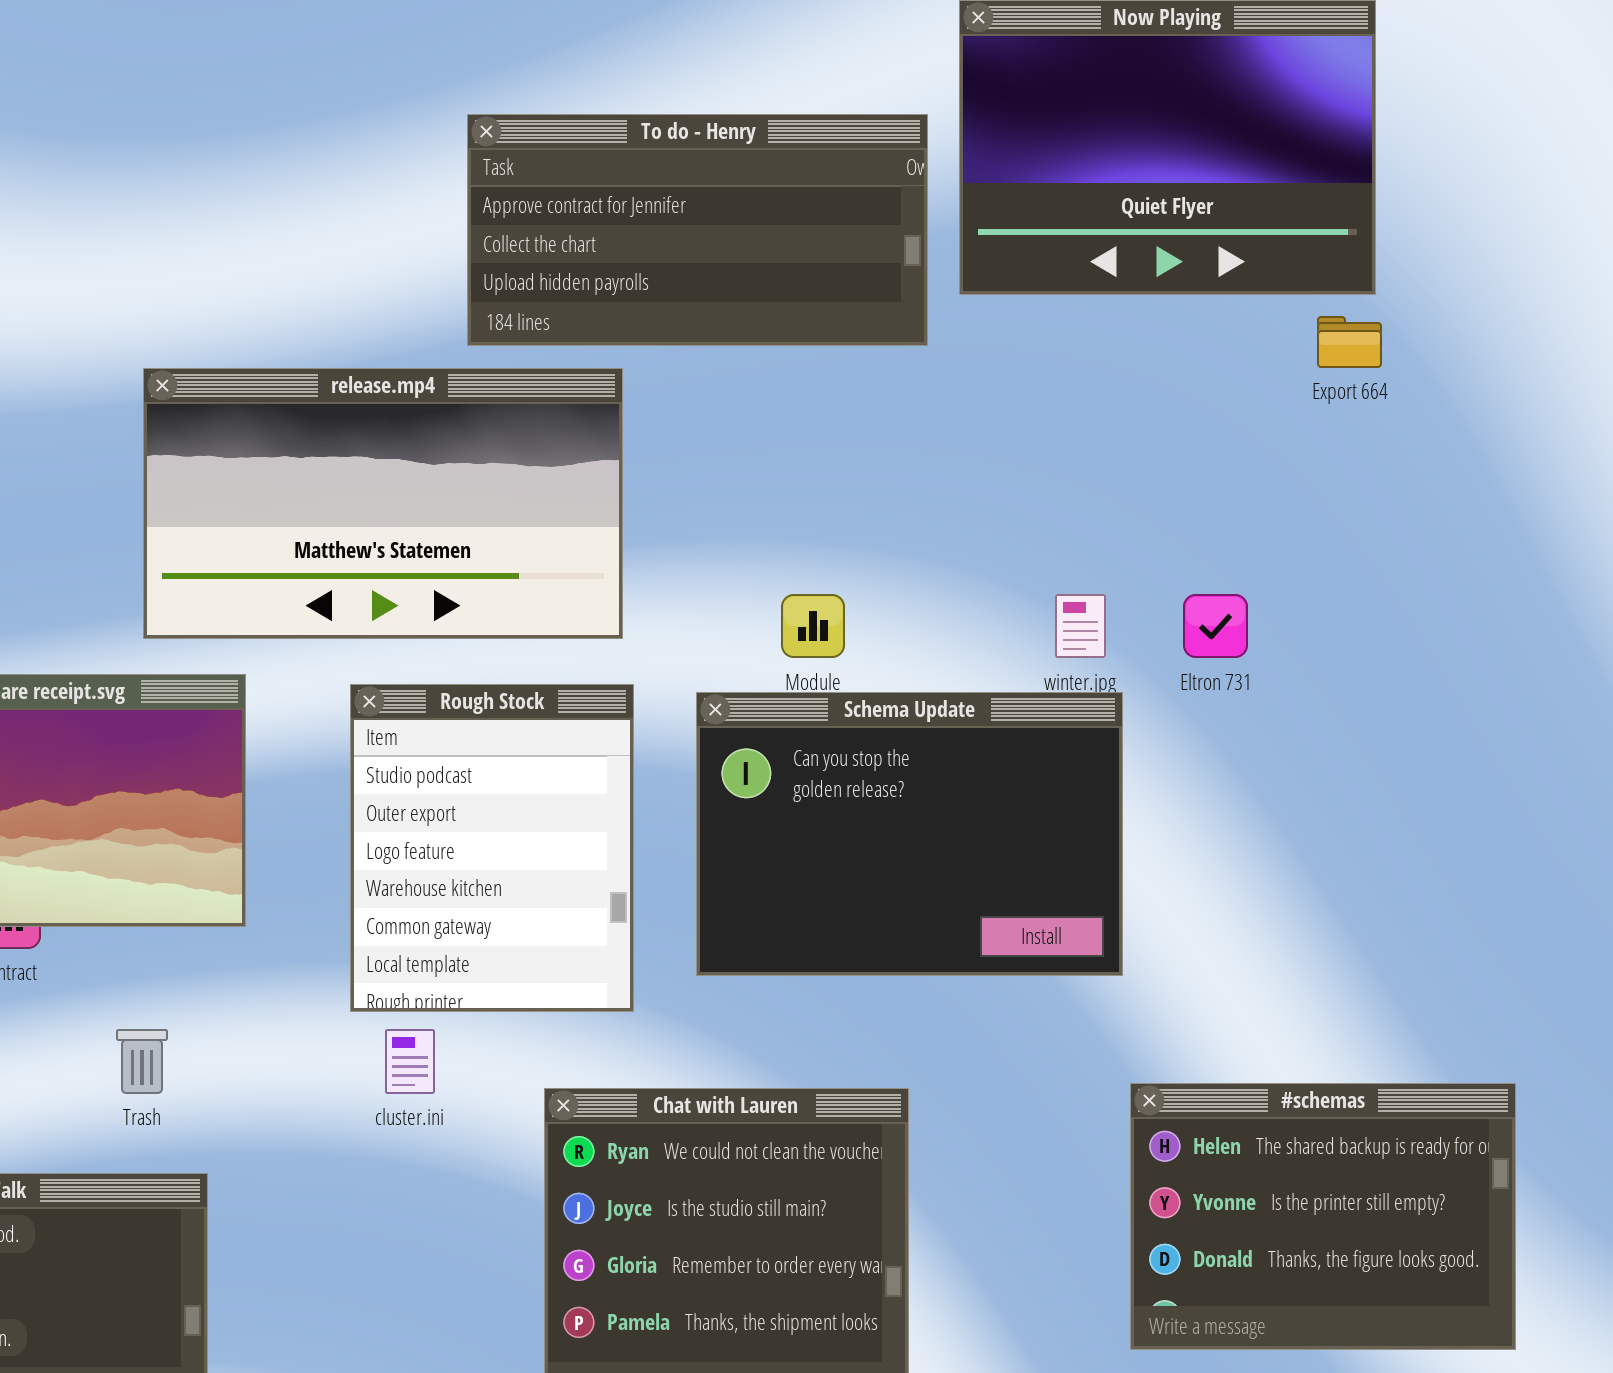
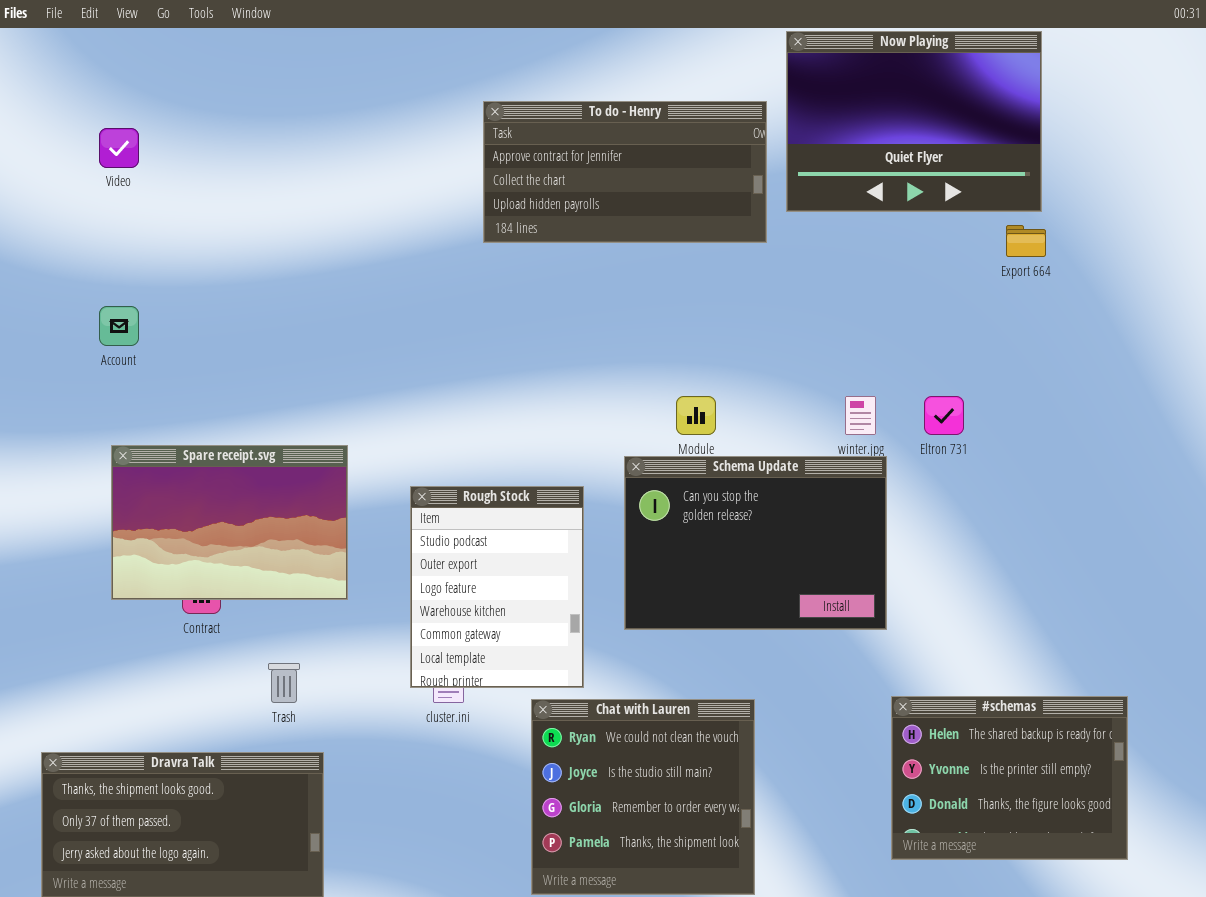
release.mp4: [143,368,623,639] -> none, closed
Rough Stock: [350,684,634,1012] -> [410,486,584,688], moved

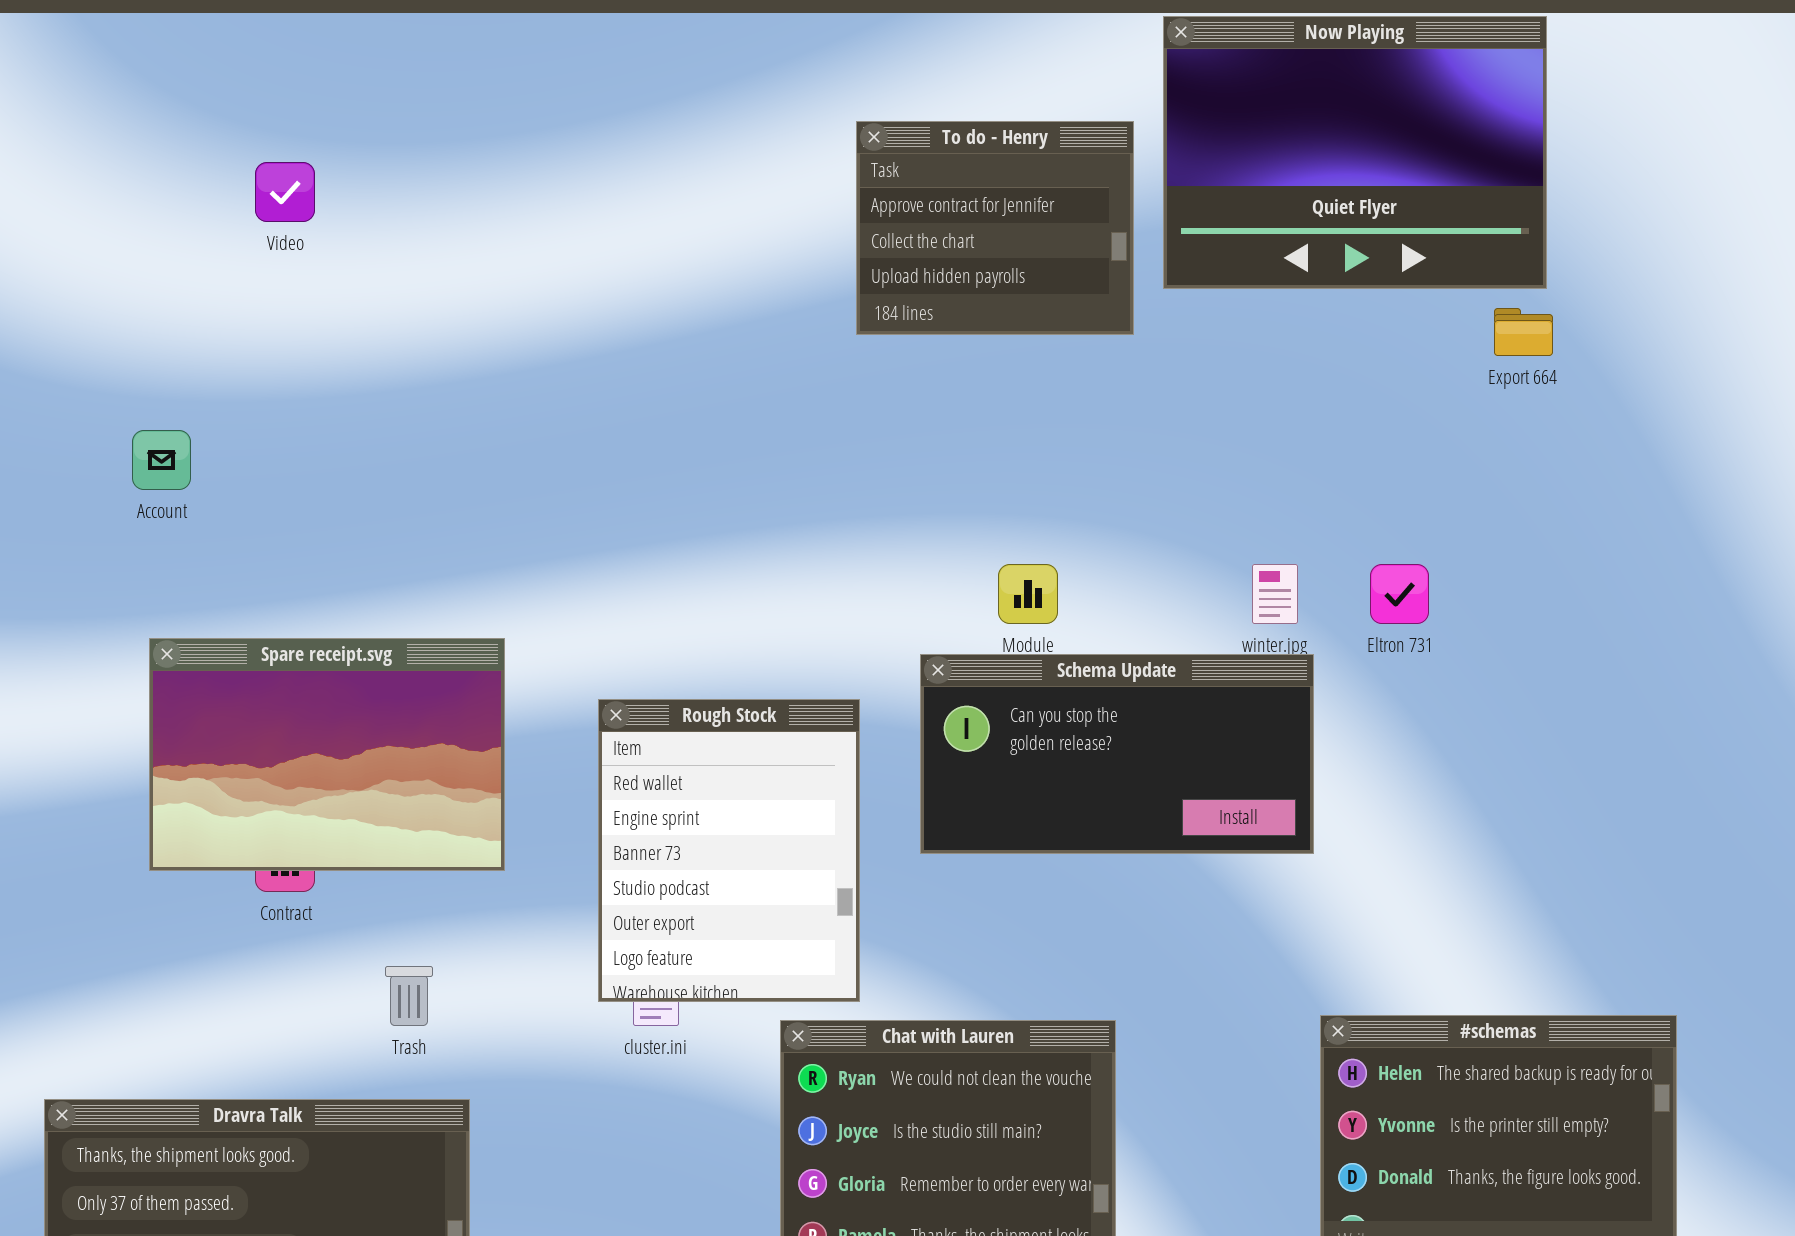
To do - Henry: [483,101,767,243] -> [856,121,1134,335], resized
Video: [99,128,139,168] -> [255,162,315,222], moved
Schema Update: [624,456,887,630] -> [920,654,1314,854], resized
Rough Stock: [410,486,584,688] -> [598,699,860,1002], scrolled up 3 rows

